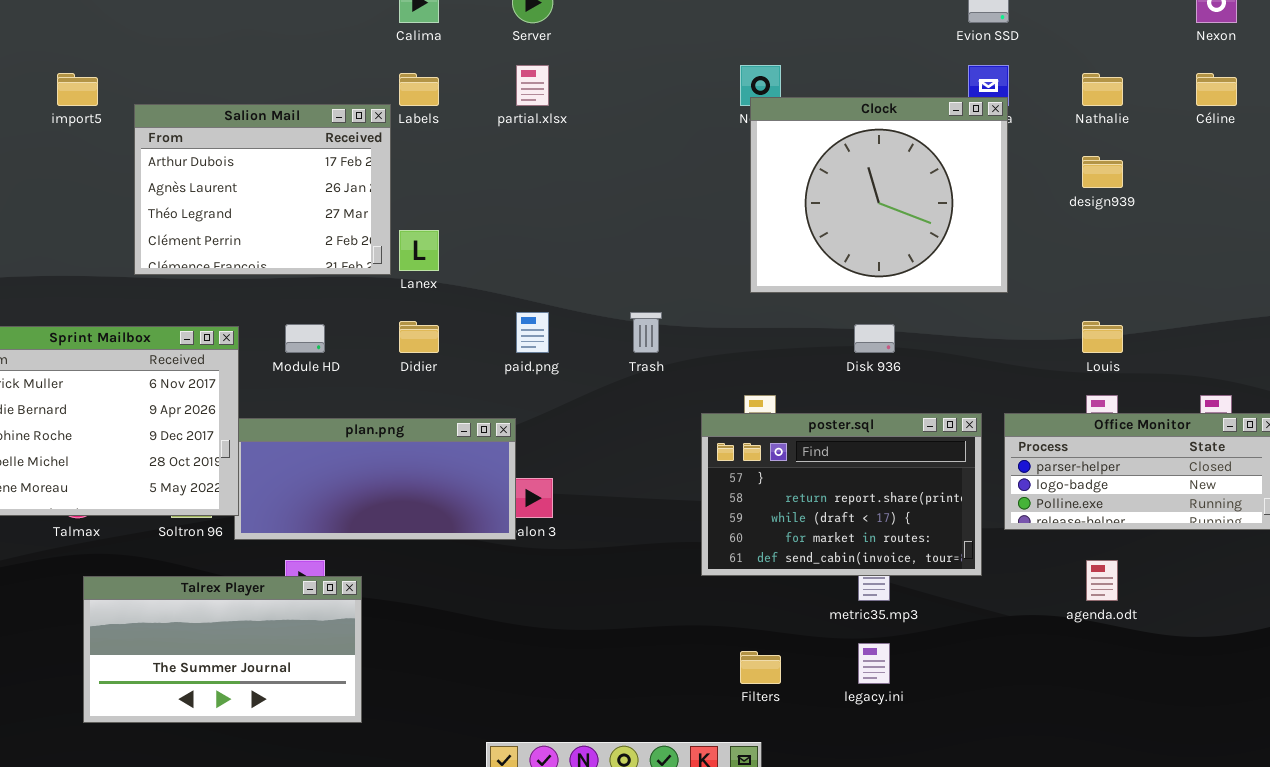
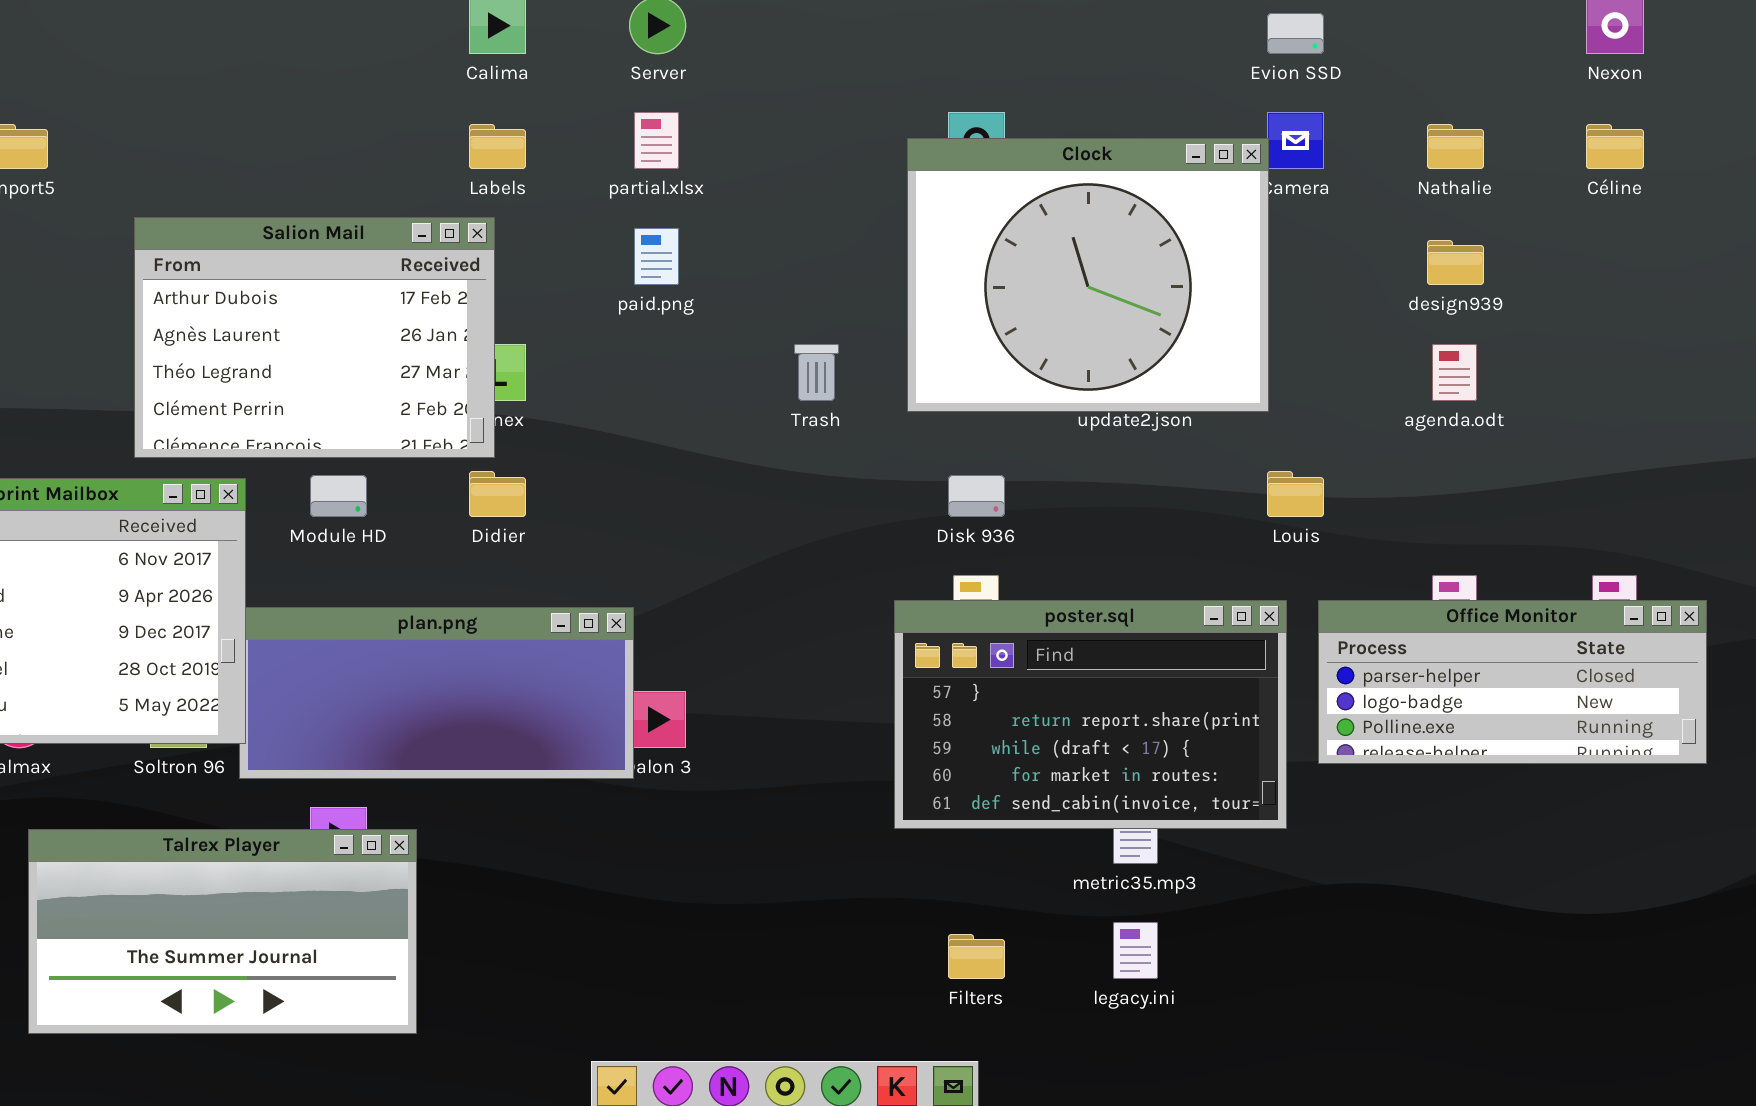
Clock: [750,97,1008,293] -> [907,138,1269,412], moved
Salion Mail: [134,104,391,275] -> [134,217,495,458], moved
paid.png: [516,312,549,353] -> [634,228,679,285], moved
Trash: [630,312,662,353] -> [794,344,839,401], moved
Louis: [1082,321,1123,353] -> [1267,471,1324,517], moved
Disk 936: [854,324,895,353] -> [948,475,1005,517], moved
agenda.odt: [1086,560,1118,601] -> [1432,344,1477,401], moved

